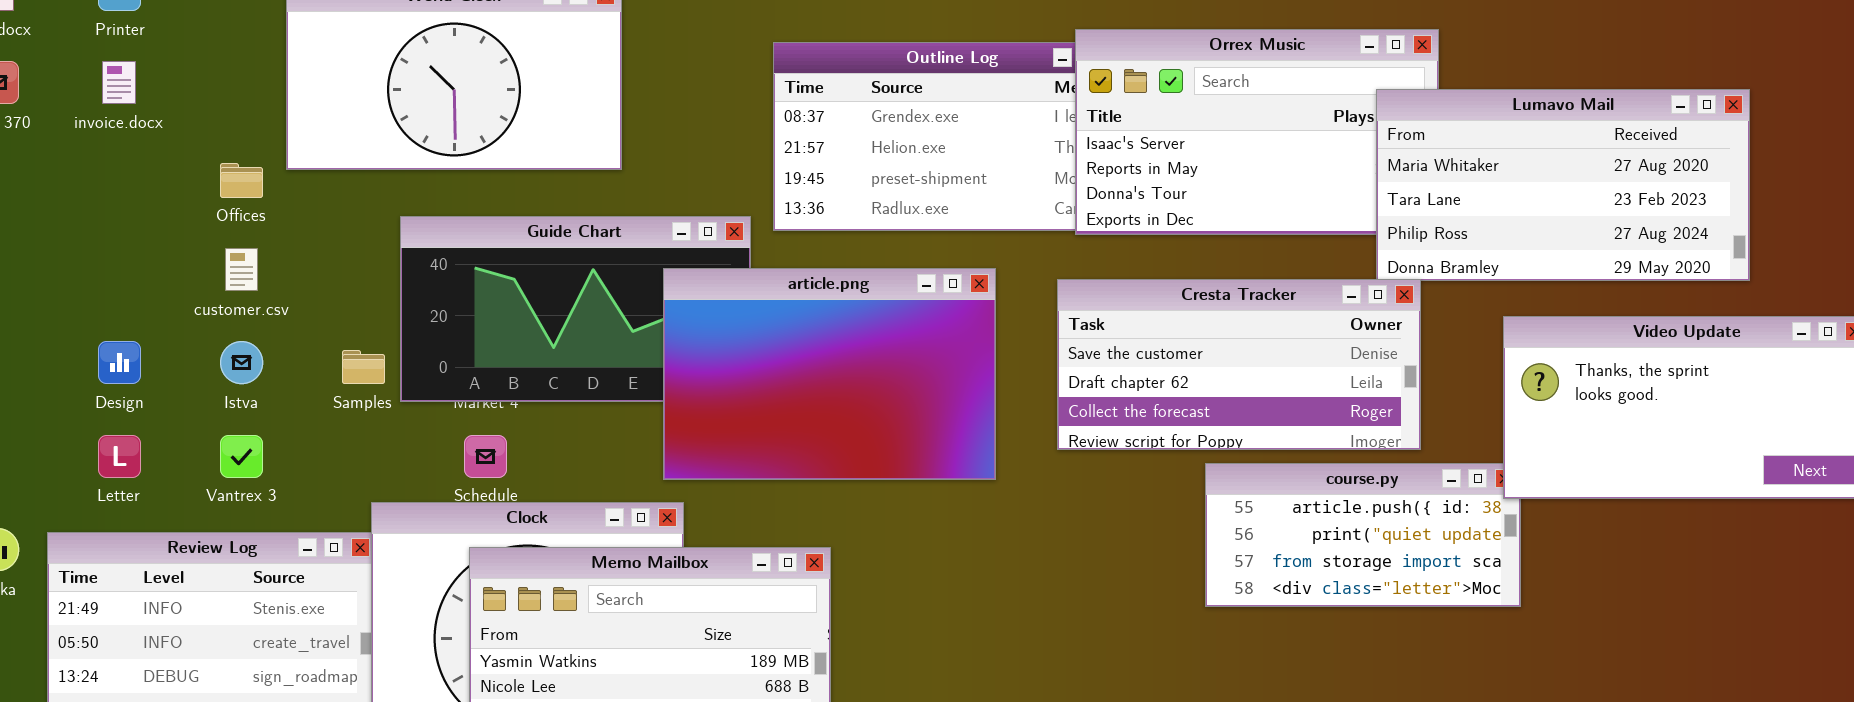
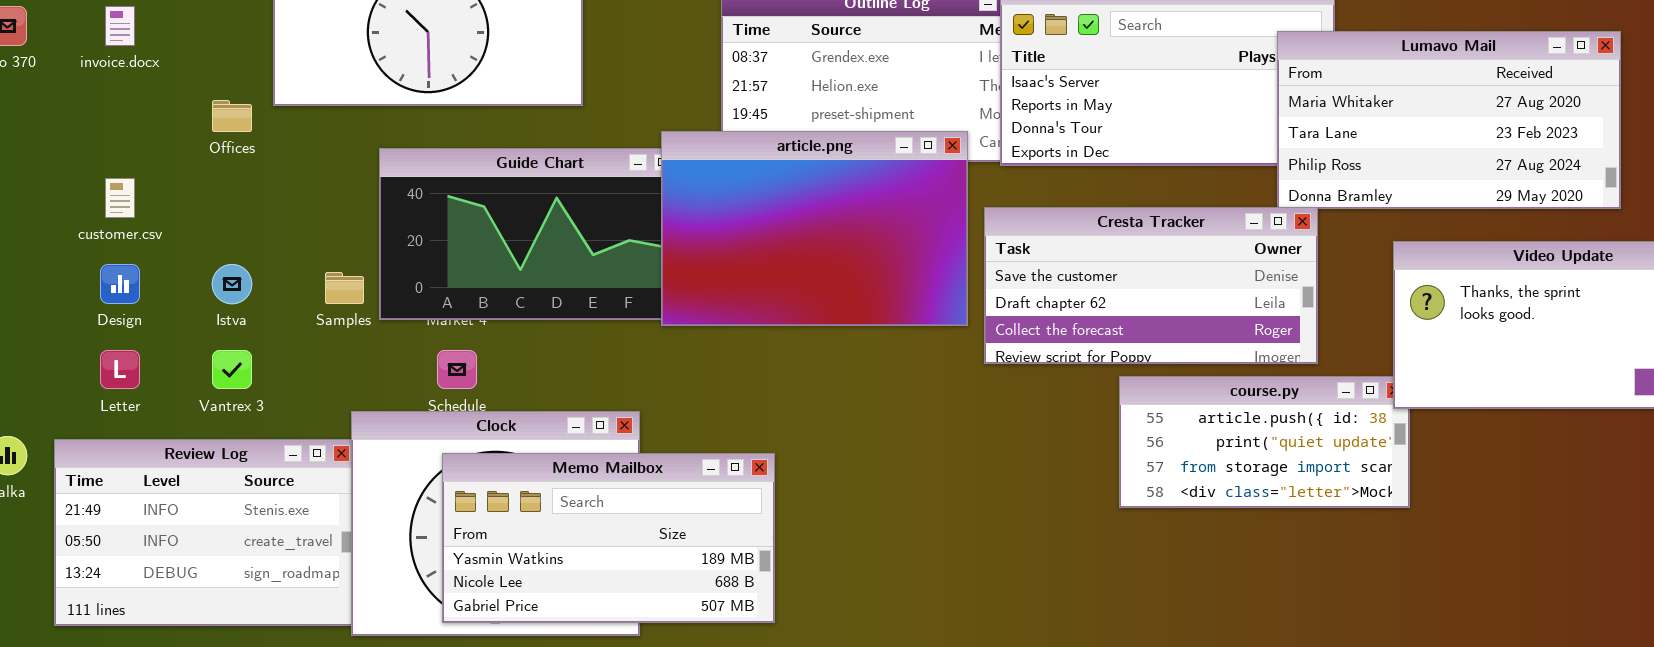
customer.csv: [225,248,258,291] -> [105,178,135,218], moved
article.png: [663,268,996,480] -> [661,131,968,326], moved

